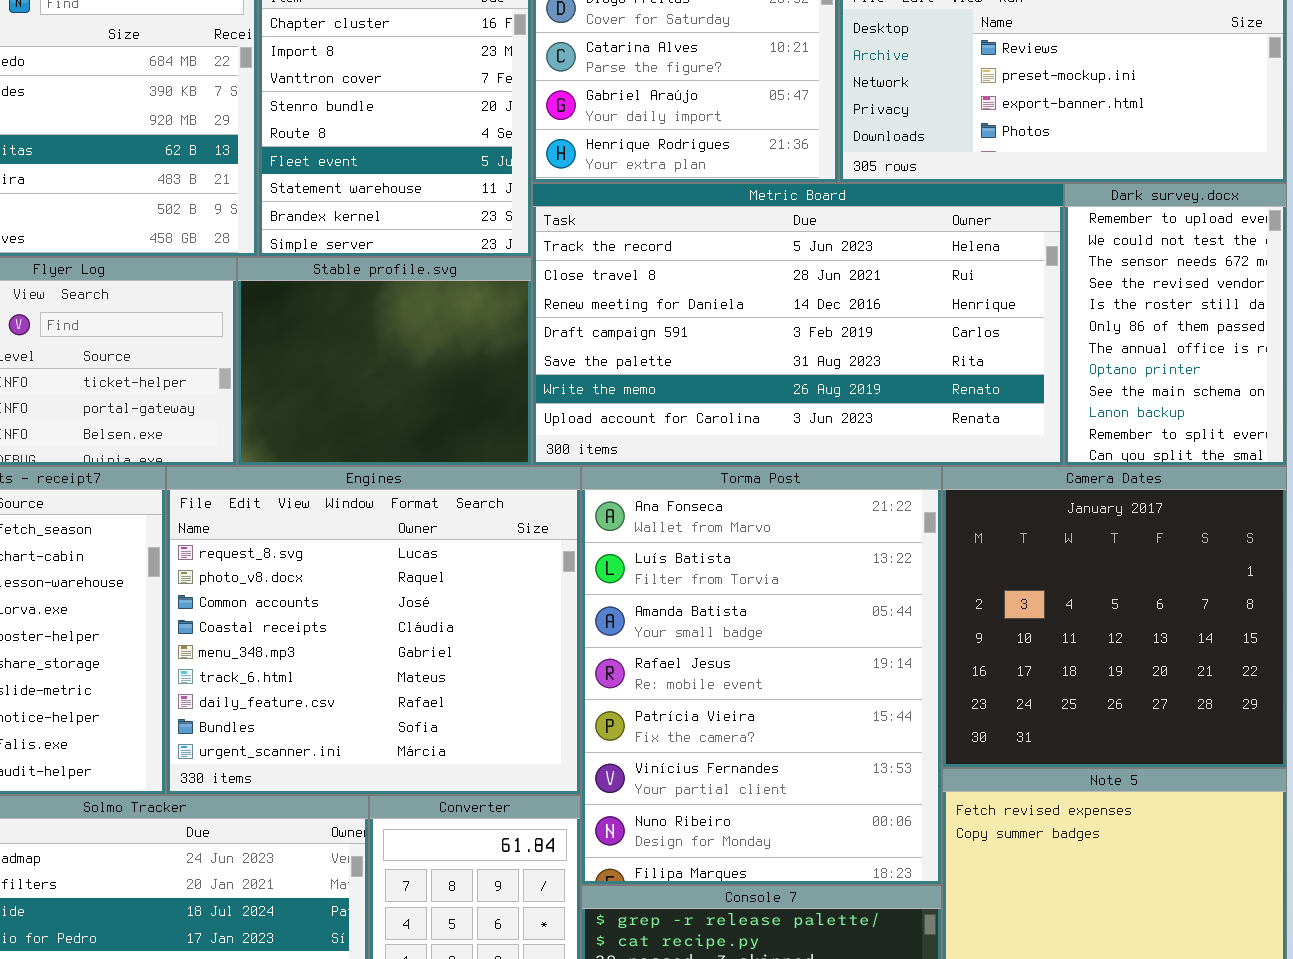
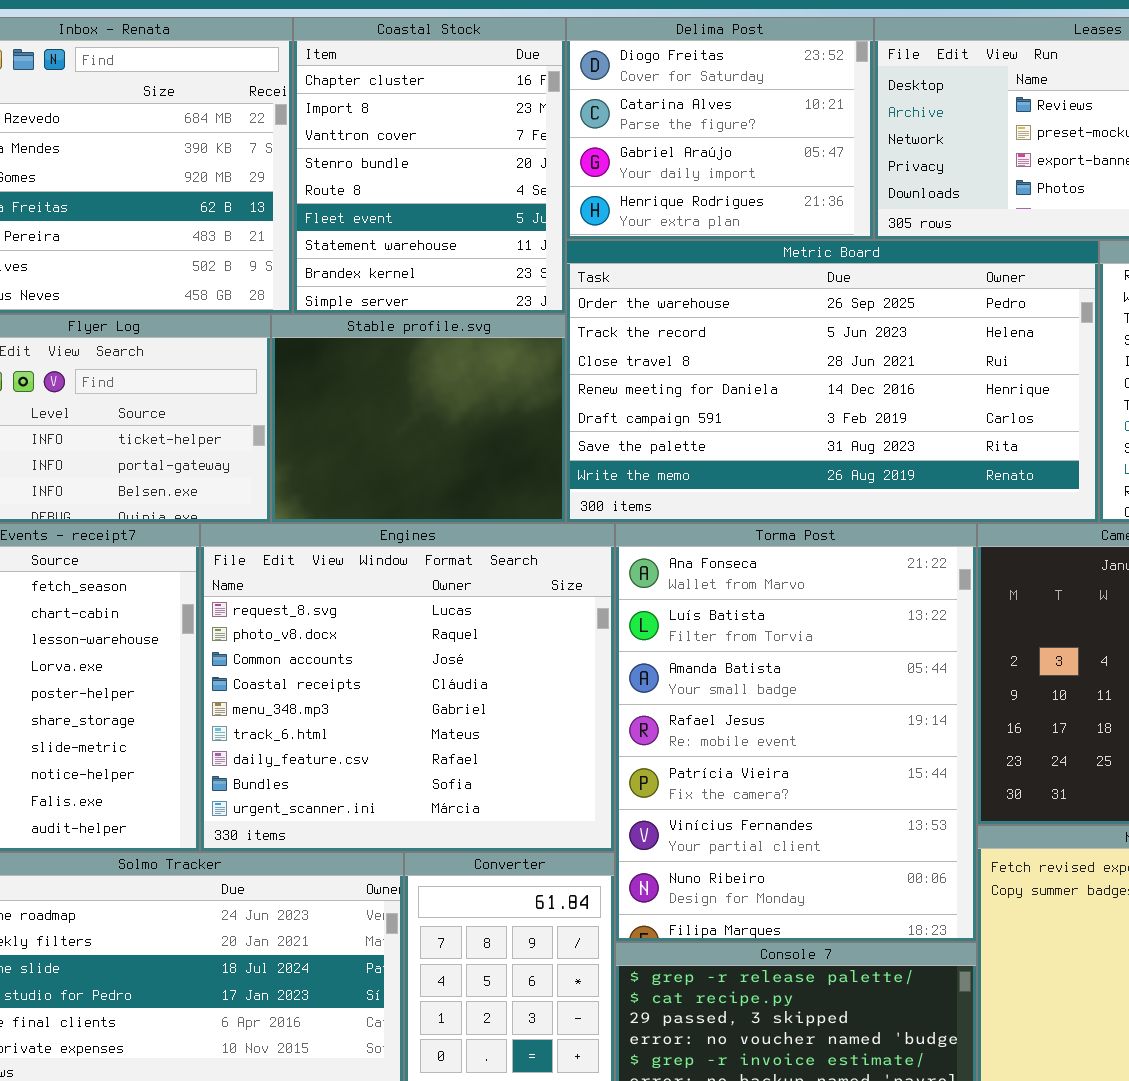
Metric Board: [532,183,1064,466] -> [566,240,1099,523], scrolled up 1 row

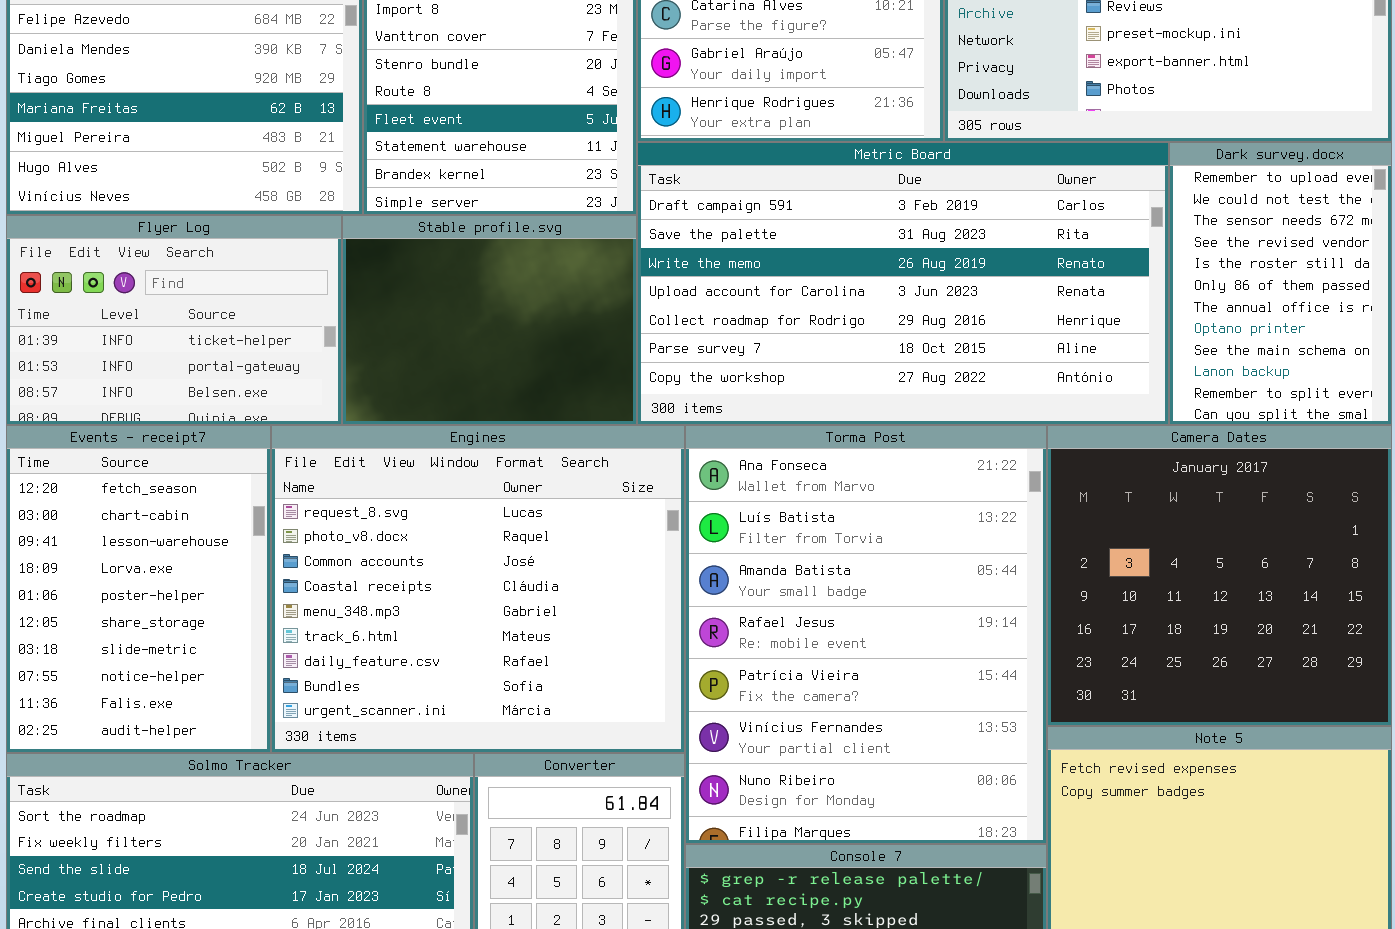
Metric Board: [566,240,1099,523] -> [637,142,1169,425], scrolled down 4 rows

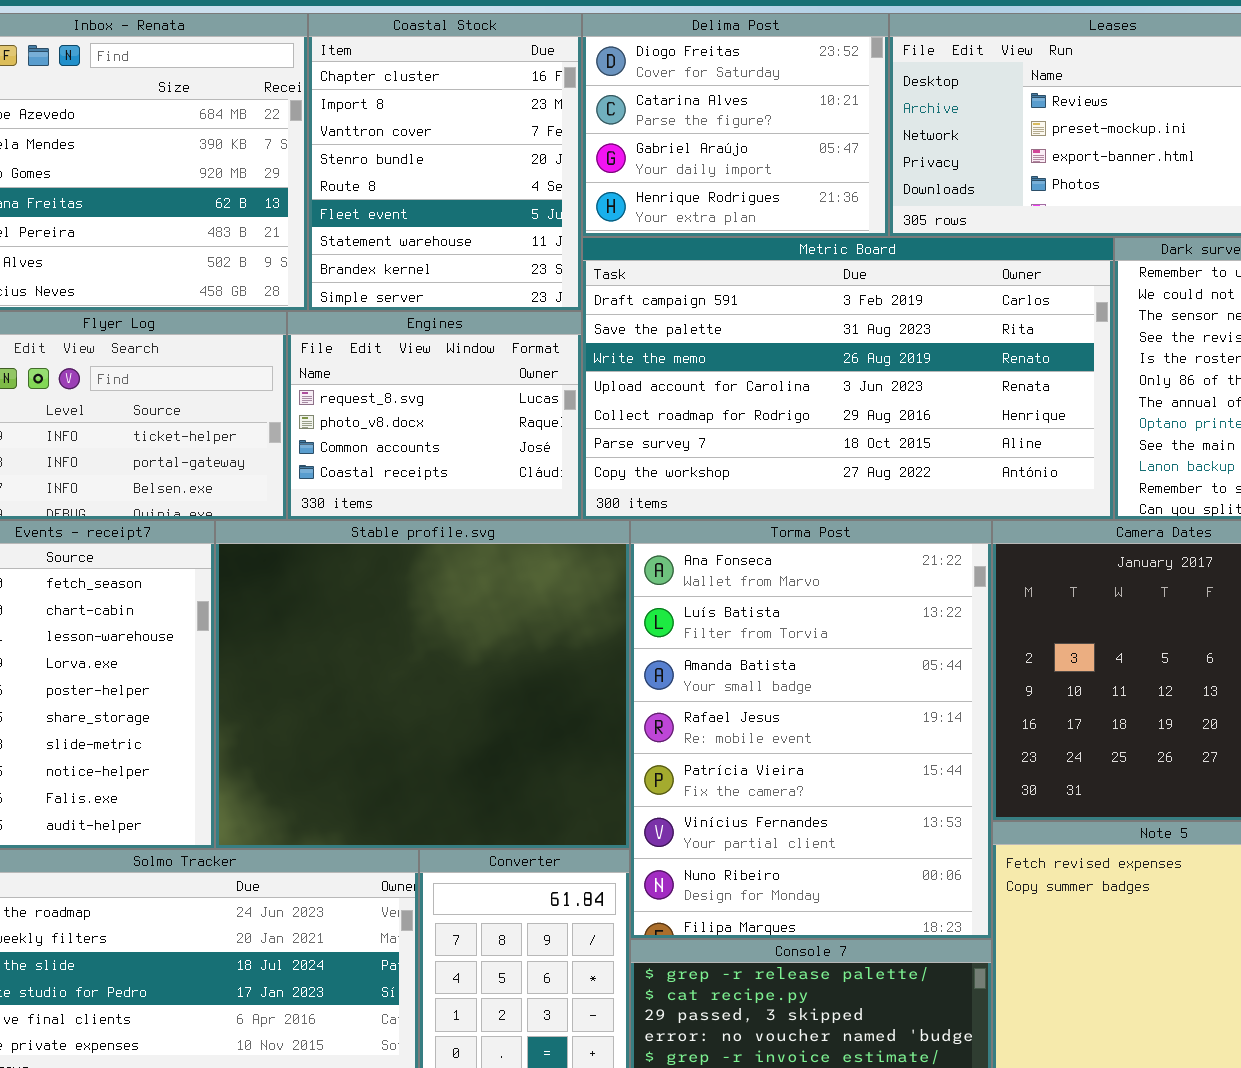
Stable profile.svg: [342,215,637,425] -> [215,520,630,849], moved, resized
Engines: [271,425,685,753] -> [287,311,582,520], moved, resized

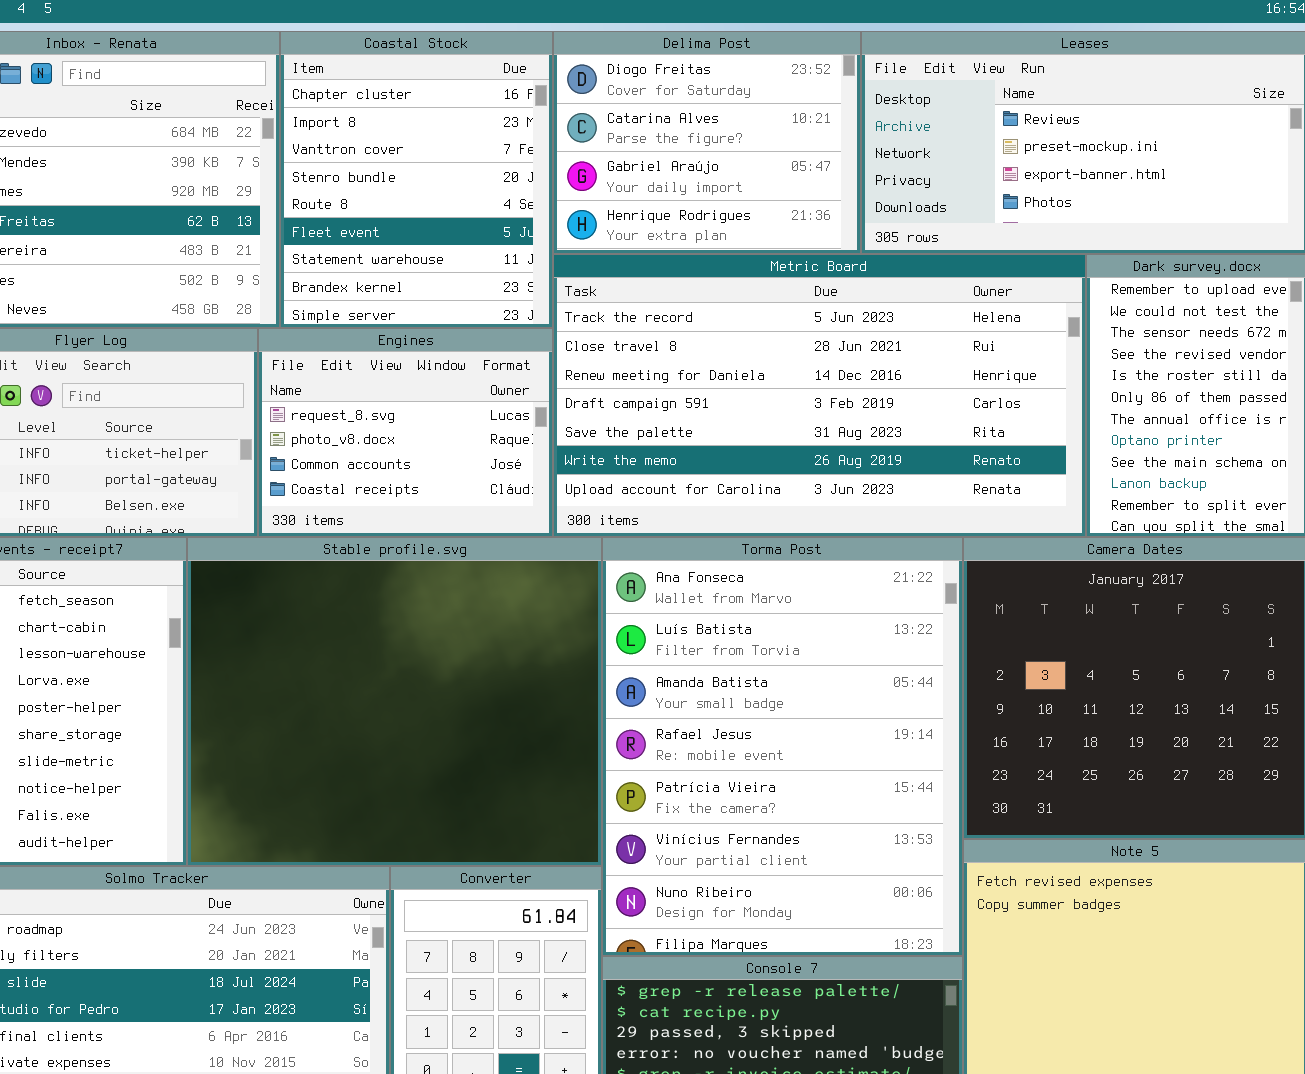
Metric Board: [582,237,1114,520] -> [553,254,1086,537], scrolled up 3 rows

